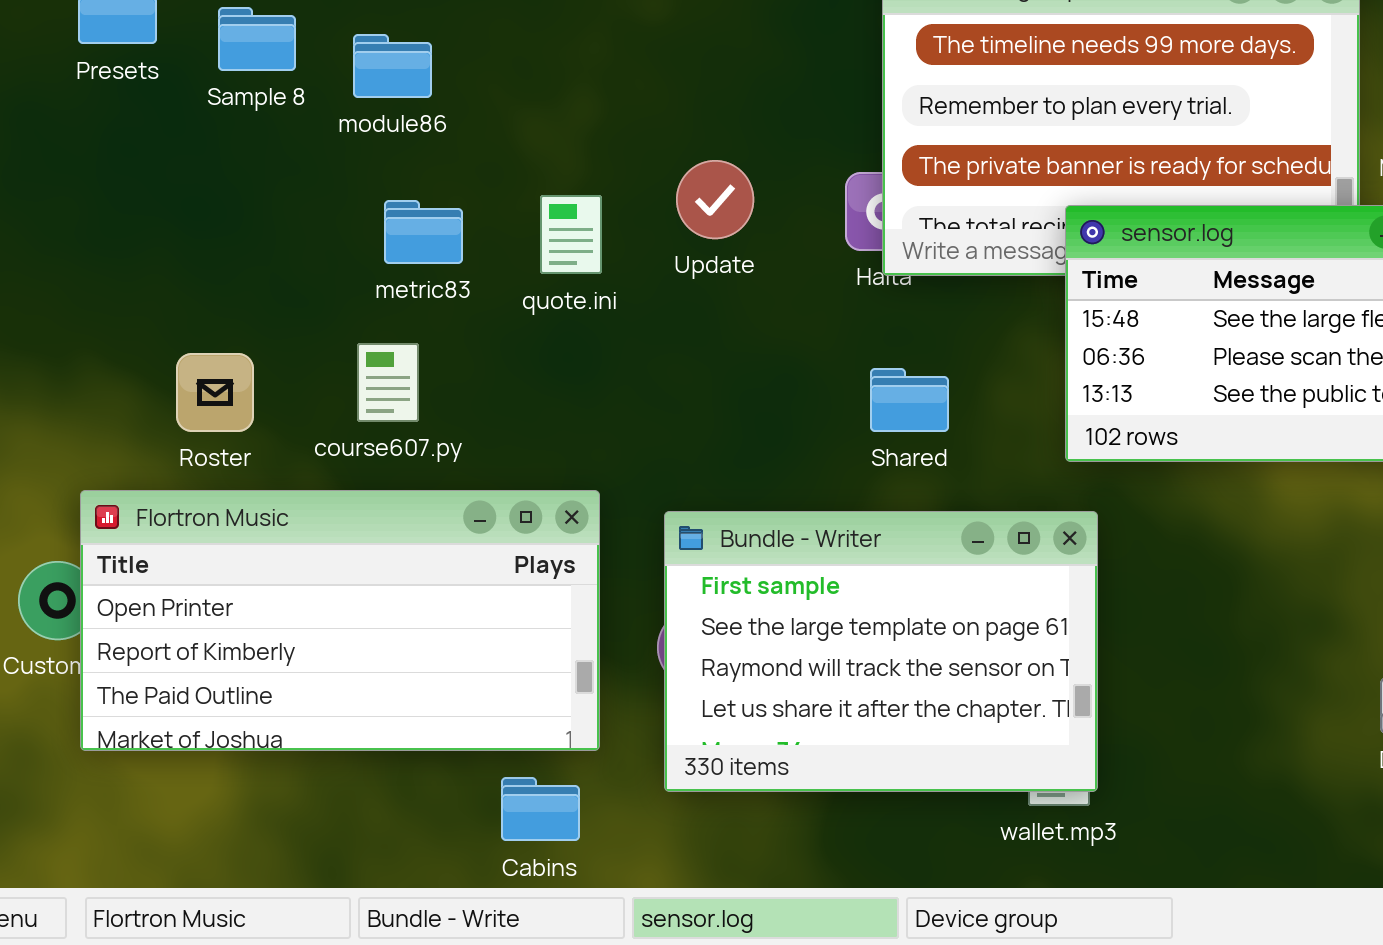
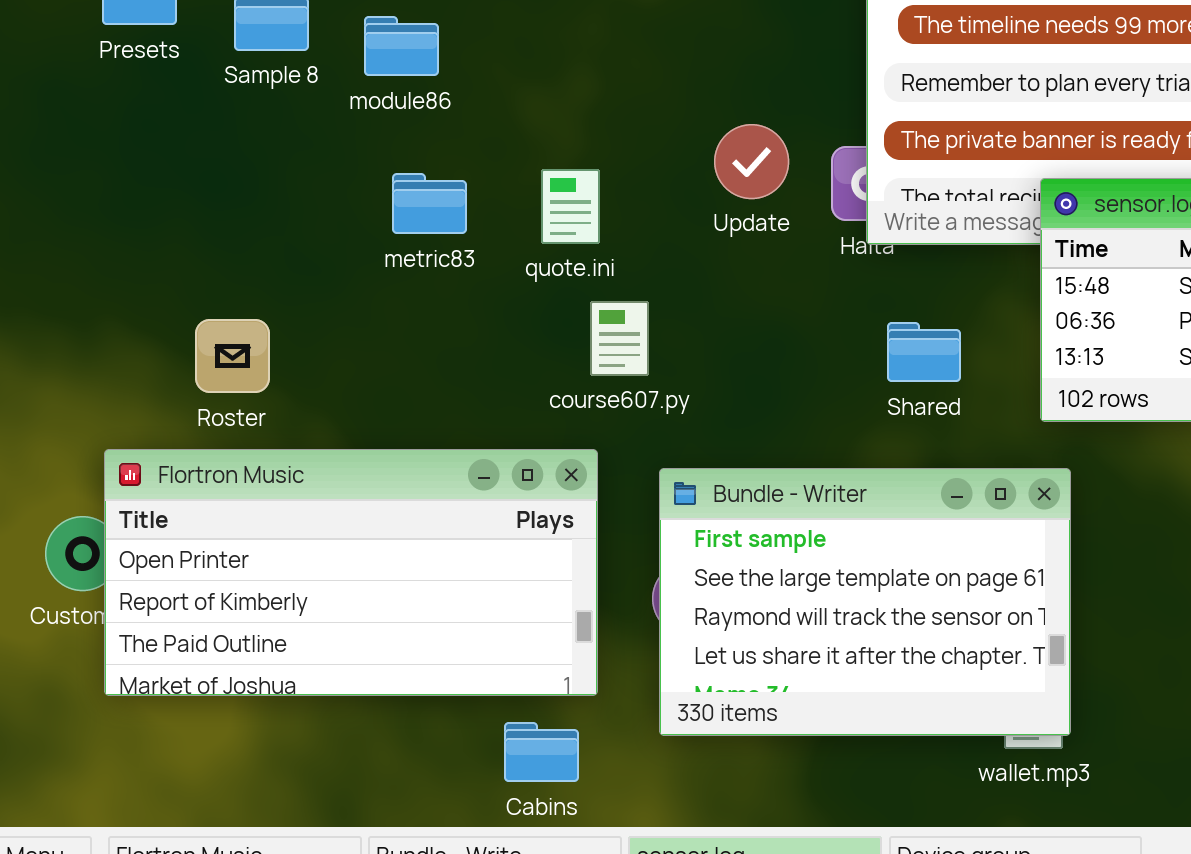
Update: [676,160,754,239] -> [714,124,789,199], moved
course607.py: [357,343,419,422] -> [590,301,649,376], moved
Shared: [870,368,949,432] -> [887,322,961,382], moved

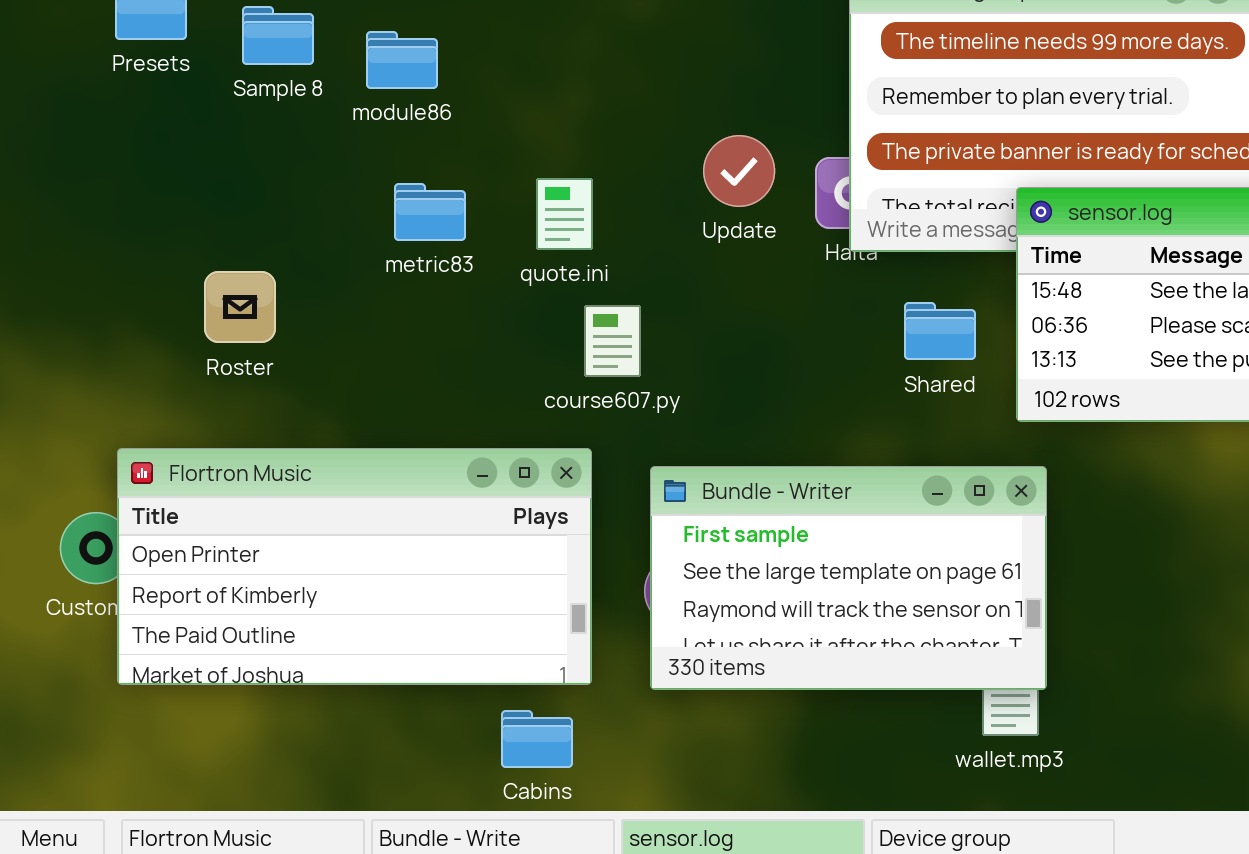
Roster: [195,319,270,393] -> [204,271,276,343], moved
Shared: [887,322,961,382] -> [904,302,976,360], moved
Bundle - Writer: [659,468,1071,736] -> [650,466,1047,690], resized

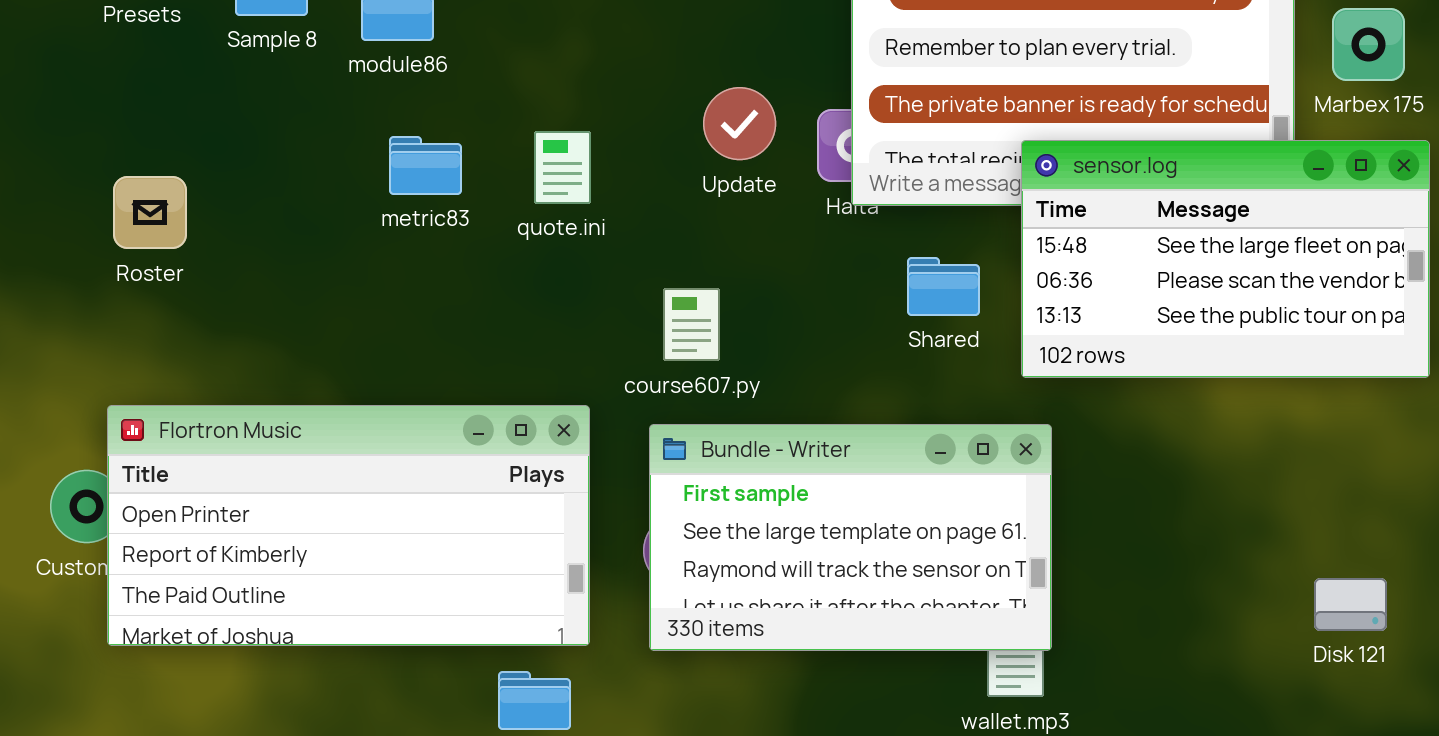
Roster: [204,271,276,343] -> [113,176,187,249], moved
course607.py: [584,305,641,377] -> [663,288,720,361], moved

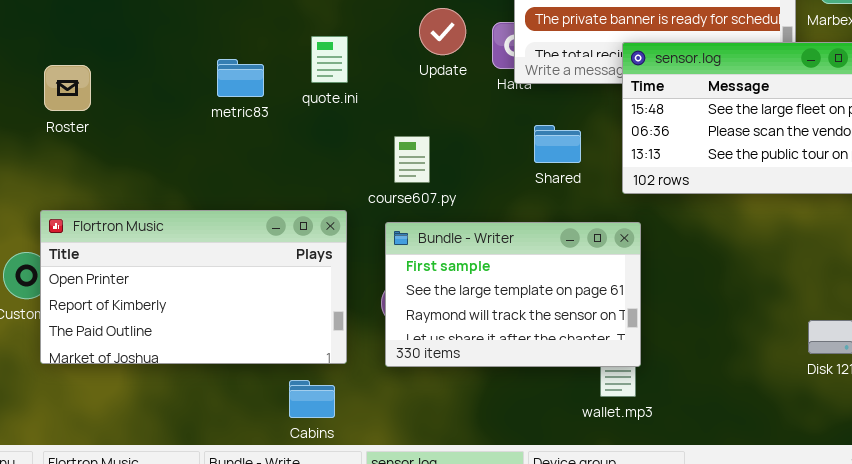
metric83: [389,136,462,195] -> [217,59,264,97], moved
Shared: [907,257,980,316] -> [534,125,581,163], moved

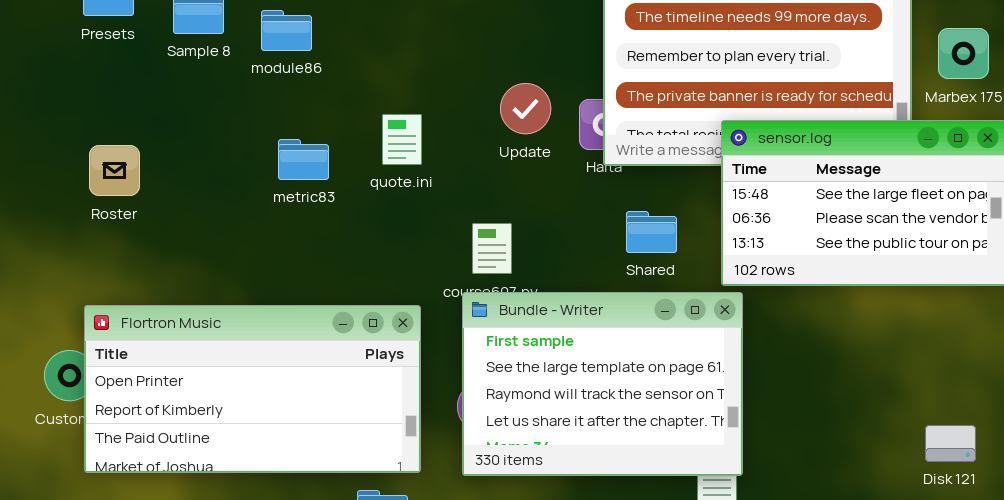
Bundle - Writer: [385,222,641,367] -> [462,292,743,476], resized

